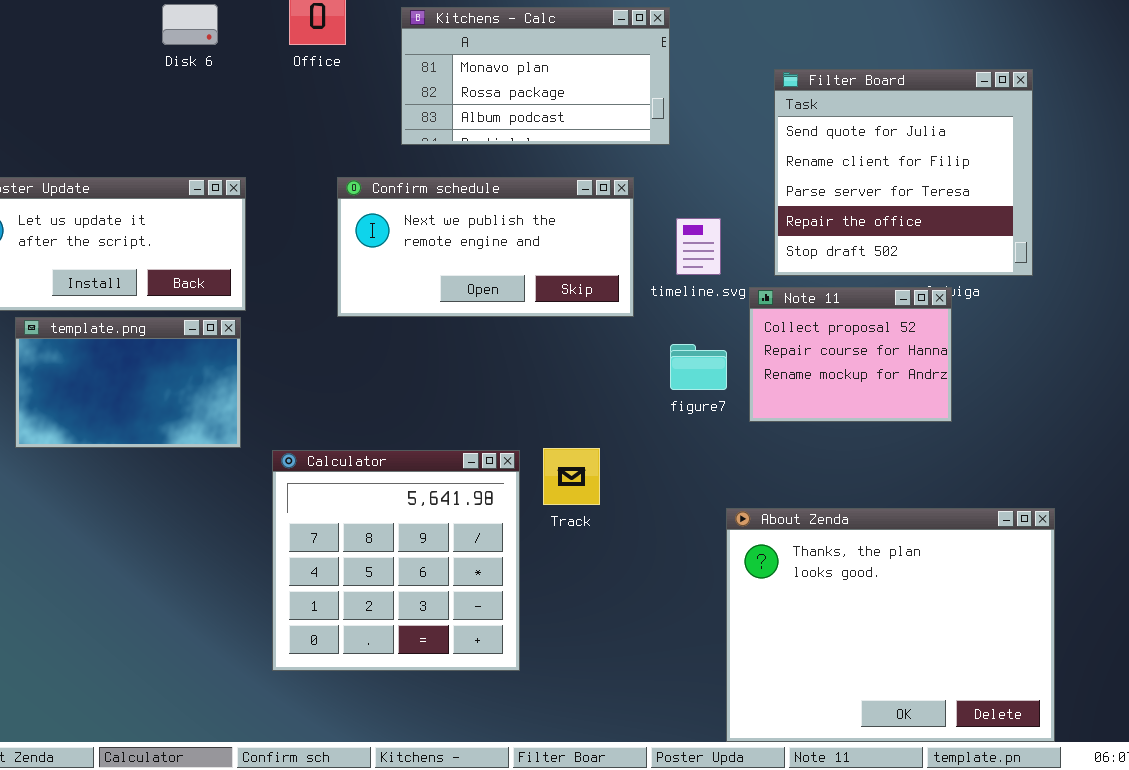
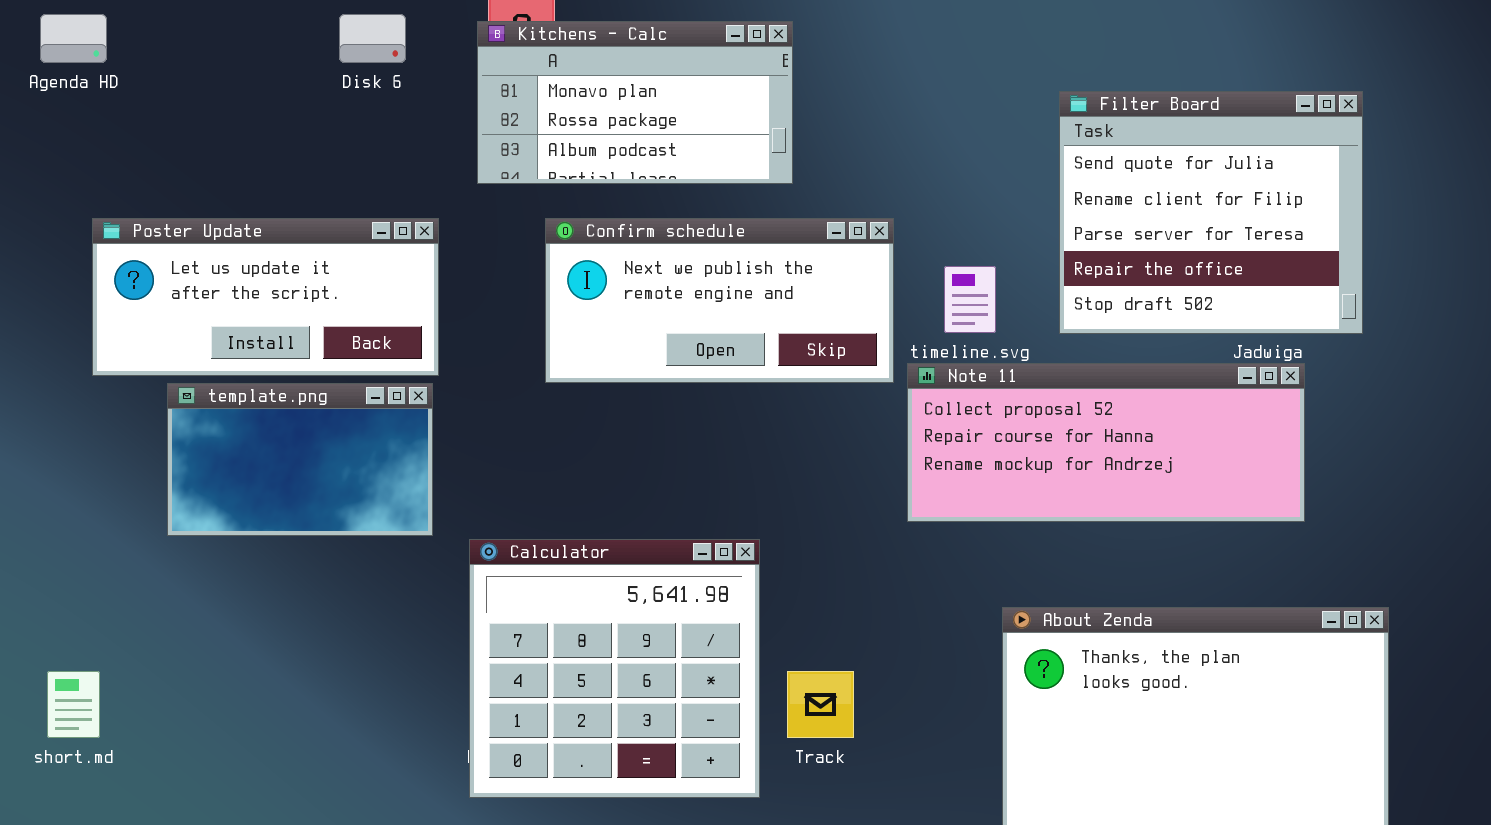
Kitchens - Calc: [401,7,670,145] -> [477,21,793,184], moved
Note 11: [749,287,952,422] -> [907,363,1305,522], moved, resized
Track: [543,448,600,505] -> [787,671,854,738], moved

